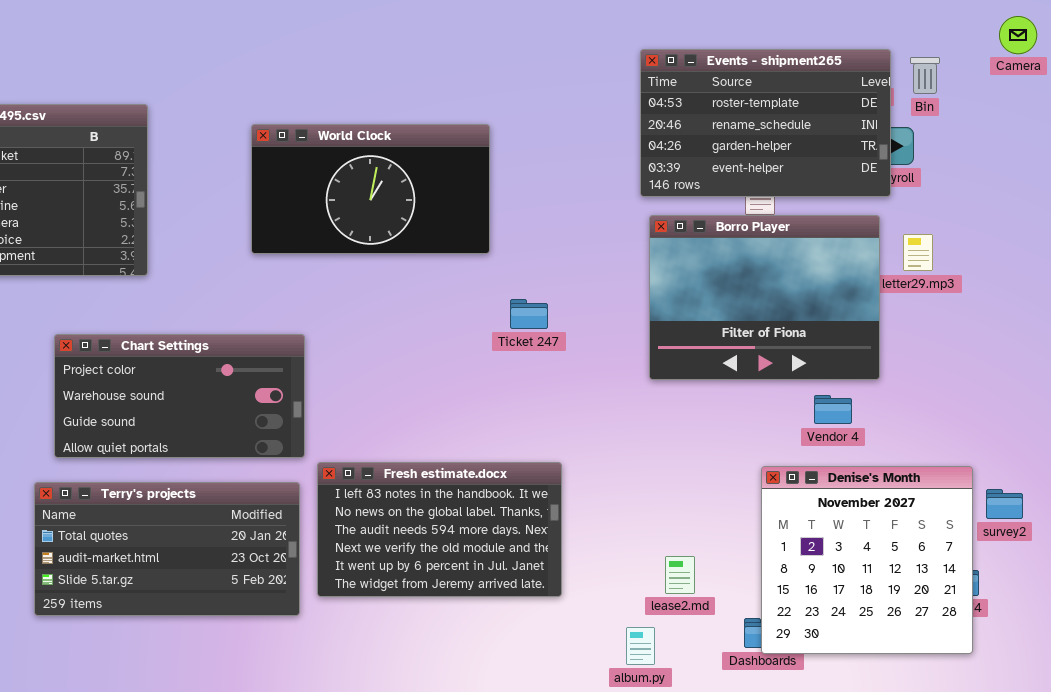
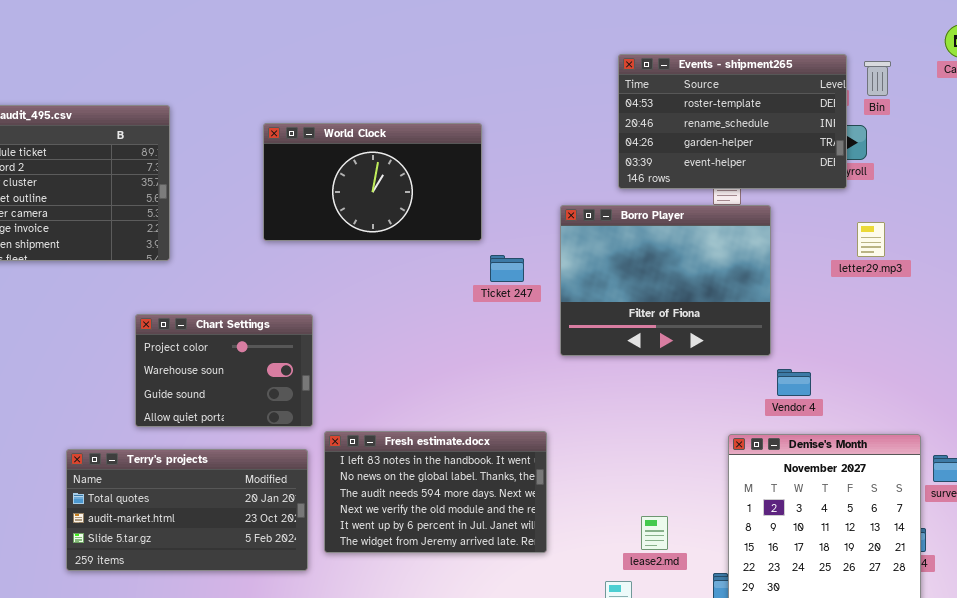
Borro Player: [649,215,880,380] -> [560,205,771,356], moved
Ticket 247: [510,299,548,329] -> [490,255,524,282], moved
Chart Settings: [54,334,305,458] -> [135,314,313,427], resized

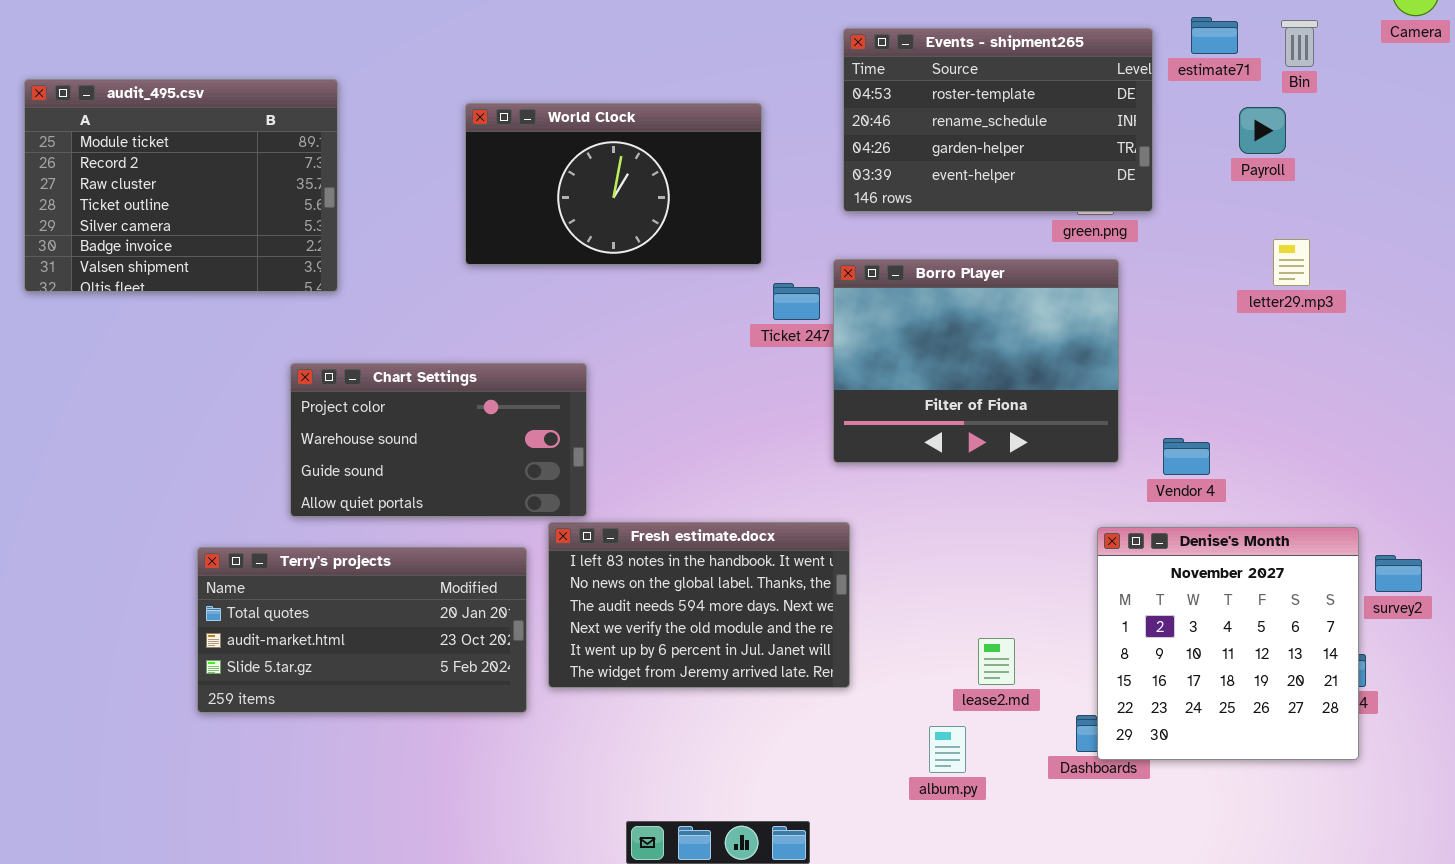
Events - shipment265: [618,54,847,189] -> [843,28,1153,212], moved
Borro Player: [560,205,771,356] -> [833,259,1119,463], moved
Chart Settings: [135,314,313,427] -> [290,363,587,517], resized

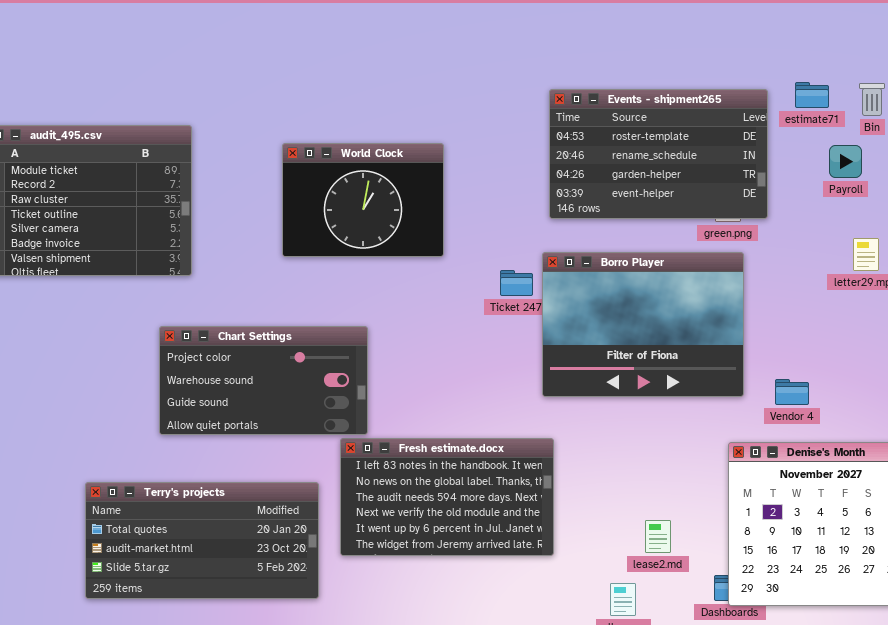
World Clock: [465,103,762,265] -> [282,143,444,257], resized
Terry's projects: [197,547,527,713] -> [85,482,319,599], moved

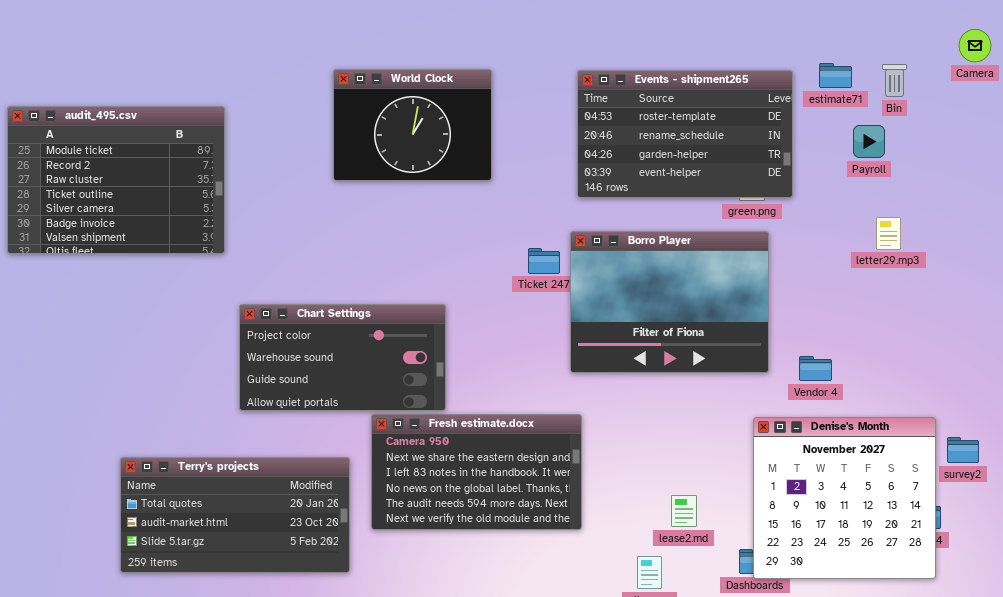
World Clock: [282,143,444,257] -> [333,69,492,181], moved
Chart Settings: [159,326,368,435] -> [239,304,446,411], moved
Fresh estimate.docx: [340,438,554,556] -> [371,414,582,530], scrolled up 2 rows

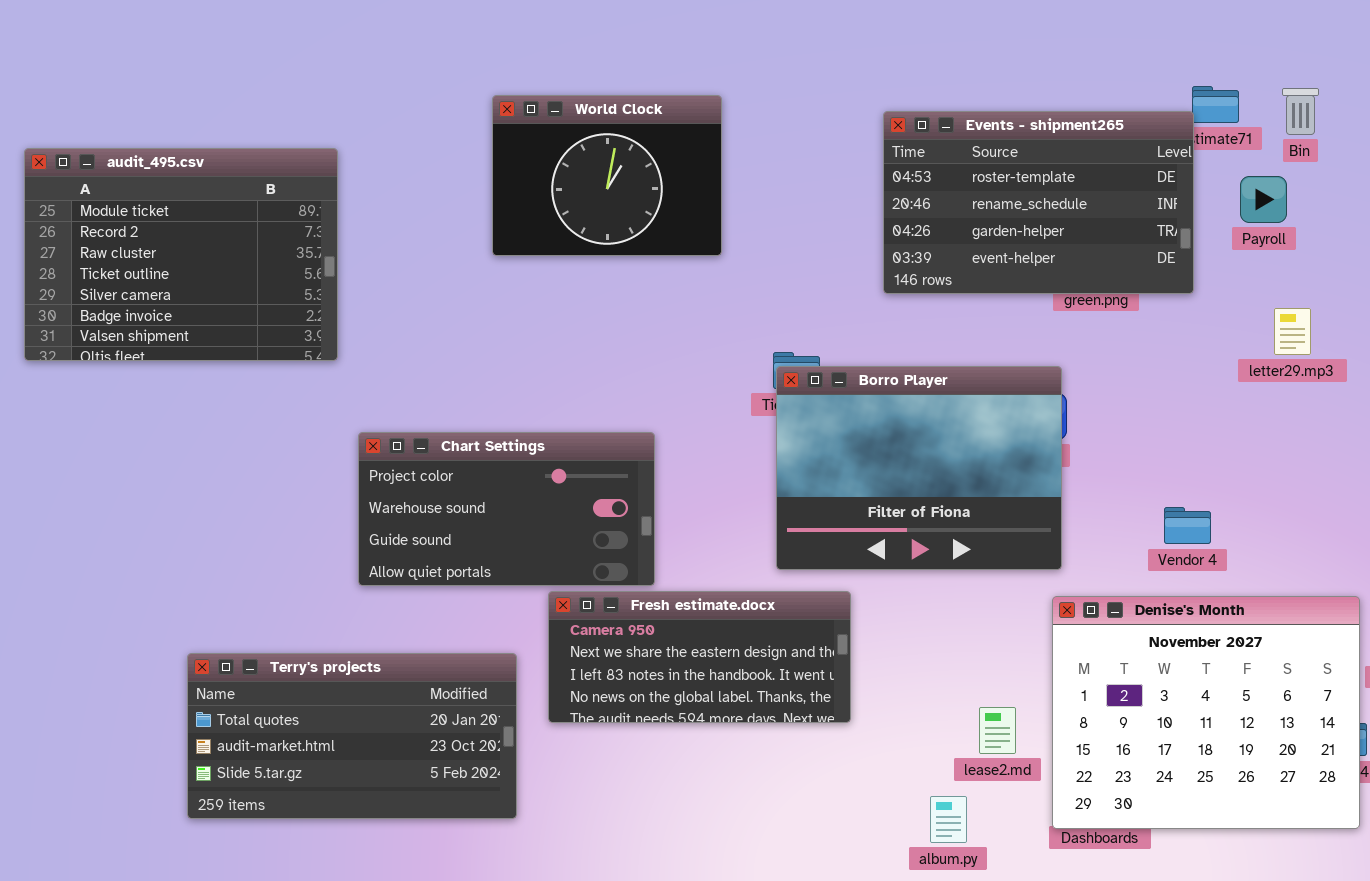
Events - shipment265: [577,70,793,198] -> [883,111,1194,294], moved
Borro Player: [570,231,769,373] -> [776,366,1062,570], moved
Fresh estimate.docx: [371,414,582,530] -> [548,591,851,723], resized
Denise's Month: [753,417,936,579] -> [1052,596,1360,829], resized

